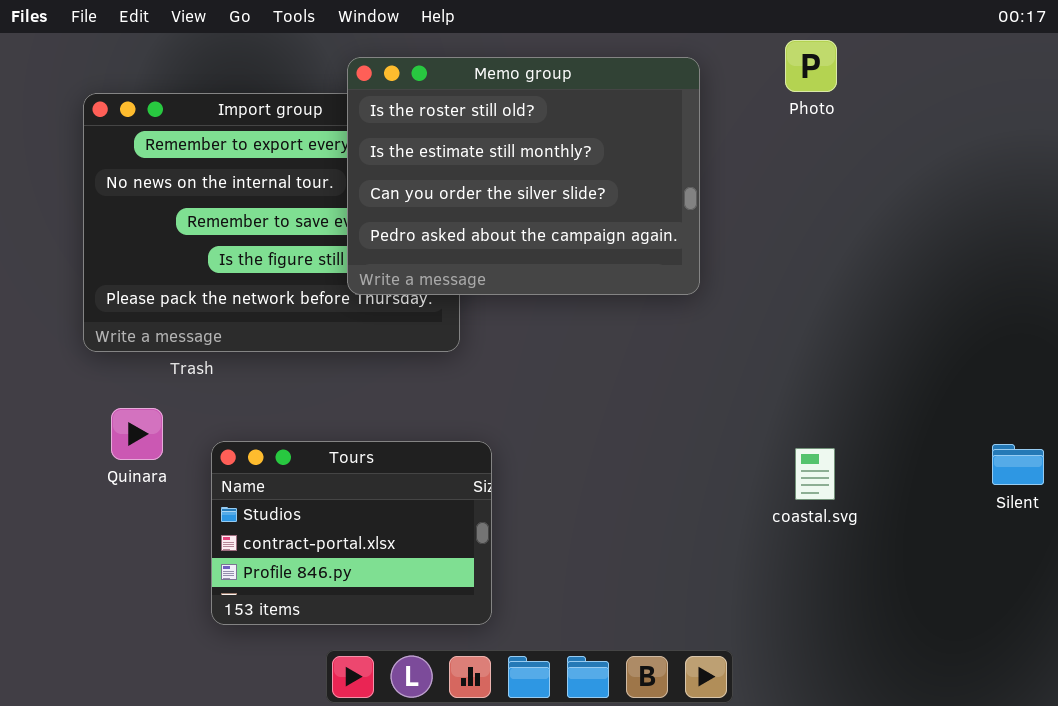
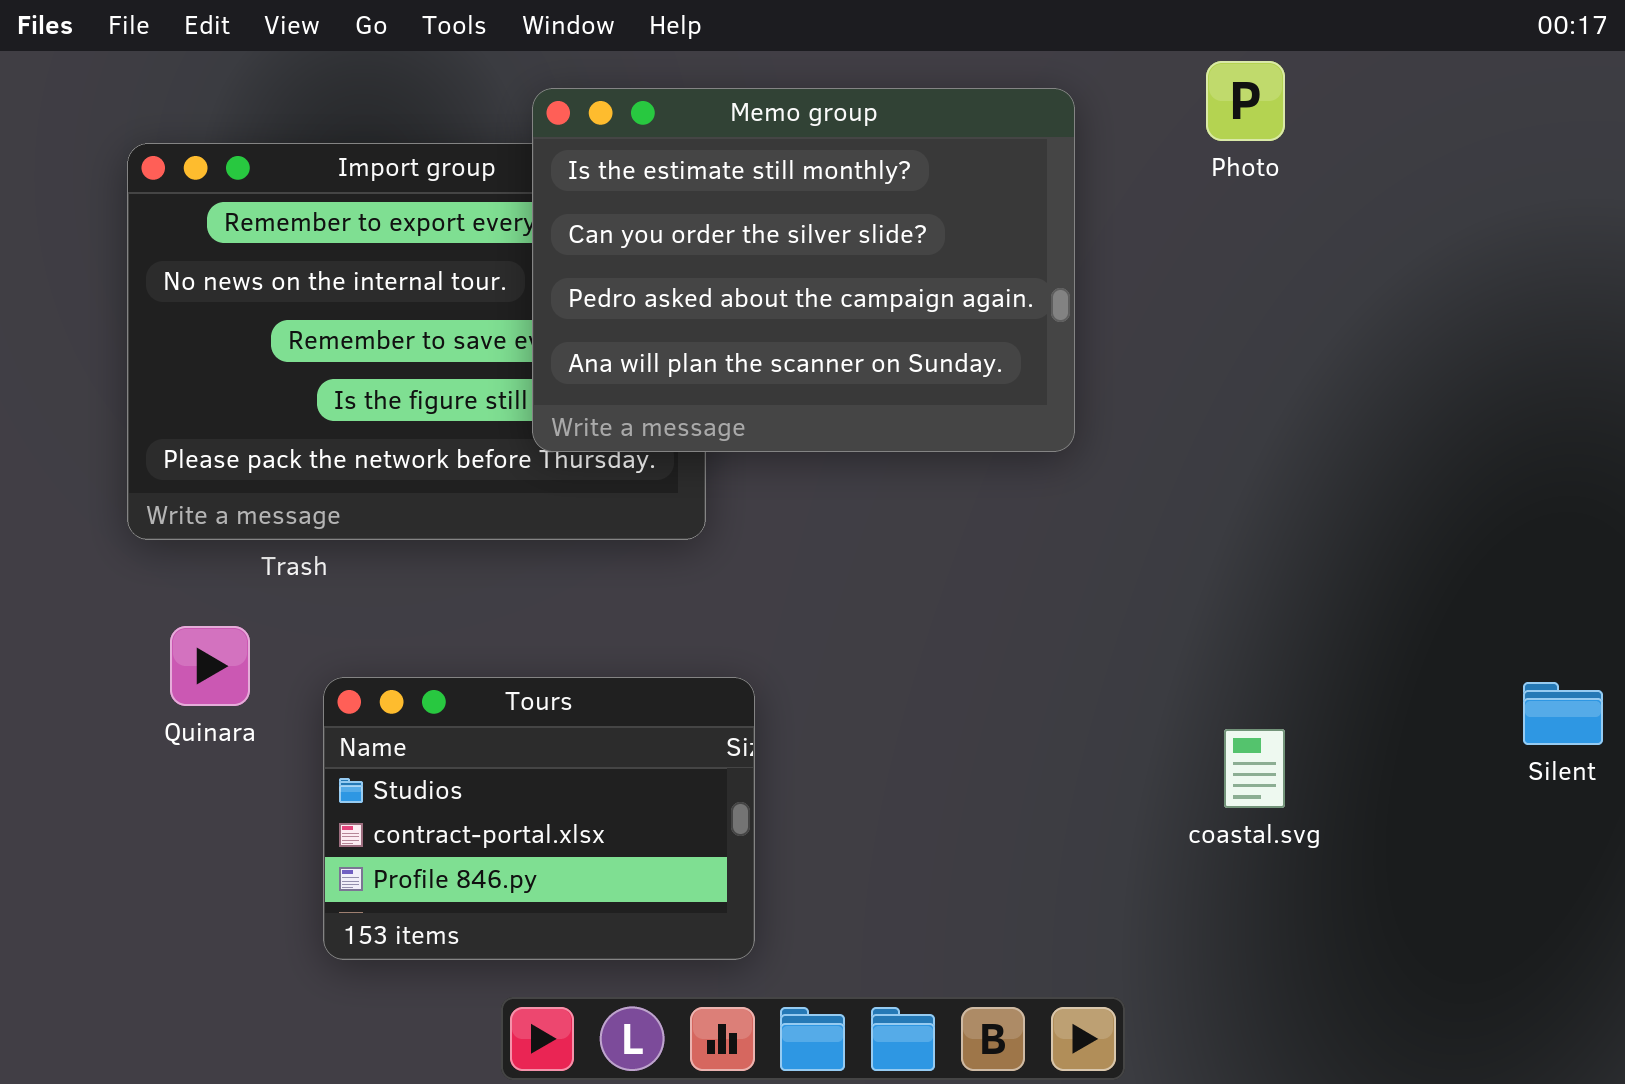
Memo group: [347,57,700,295] -> [532,88,1075,452], scrolled down 1 row
coastal.svg: [795,448,835,500] -> [1224,729,1285,808], moved

